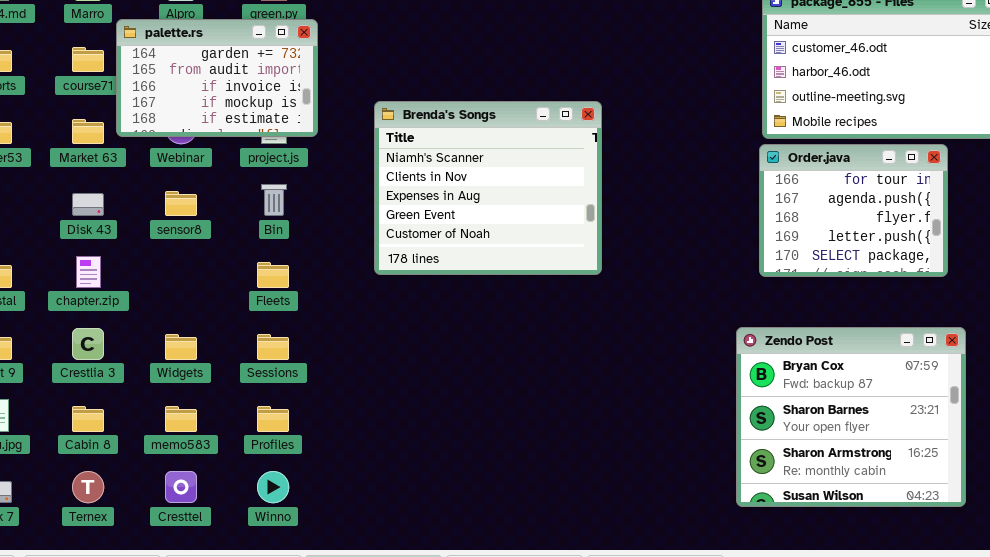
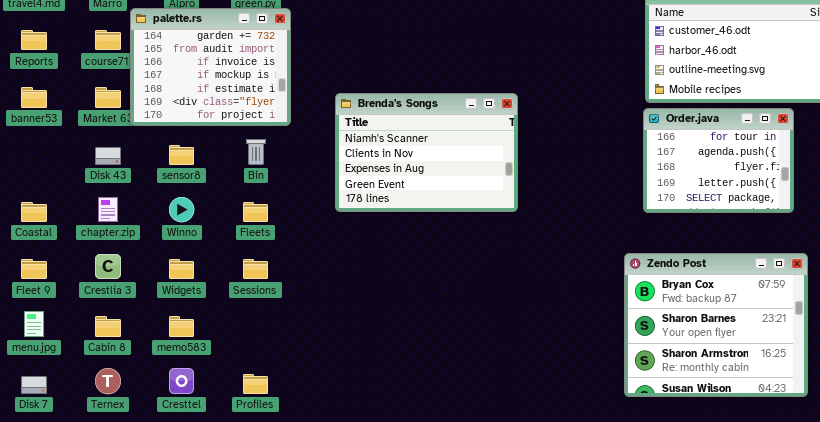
palette.rs: [116,19,318,137] -> [130,8,291,126], resized
Brenda's Songs: [374,101,602,275] -> [335,93,518,212], resized
Profiles: [257,406,289,432] -> [243,374,268,394], moved
Winno: [257,471,289,503] -> [169,197,194,222], moved

